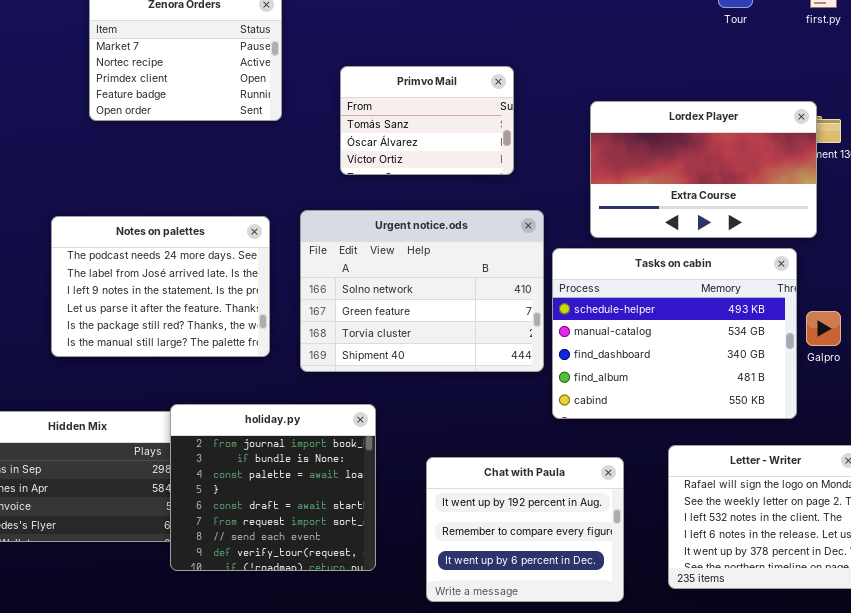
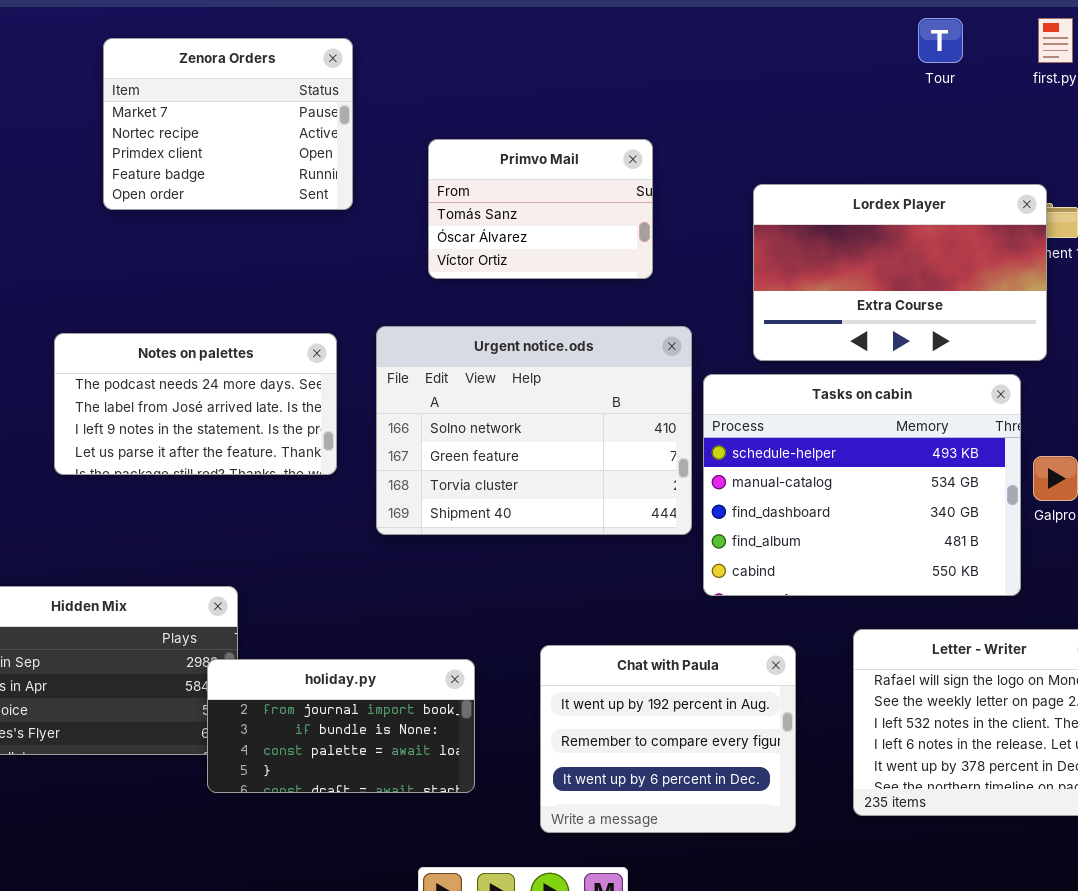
Notes on palettes: [51,216,270,357] -> [54,333,337,475], resized
holiday.py: [170,404,376,571] -> [207,659,475,793], resized

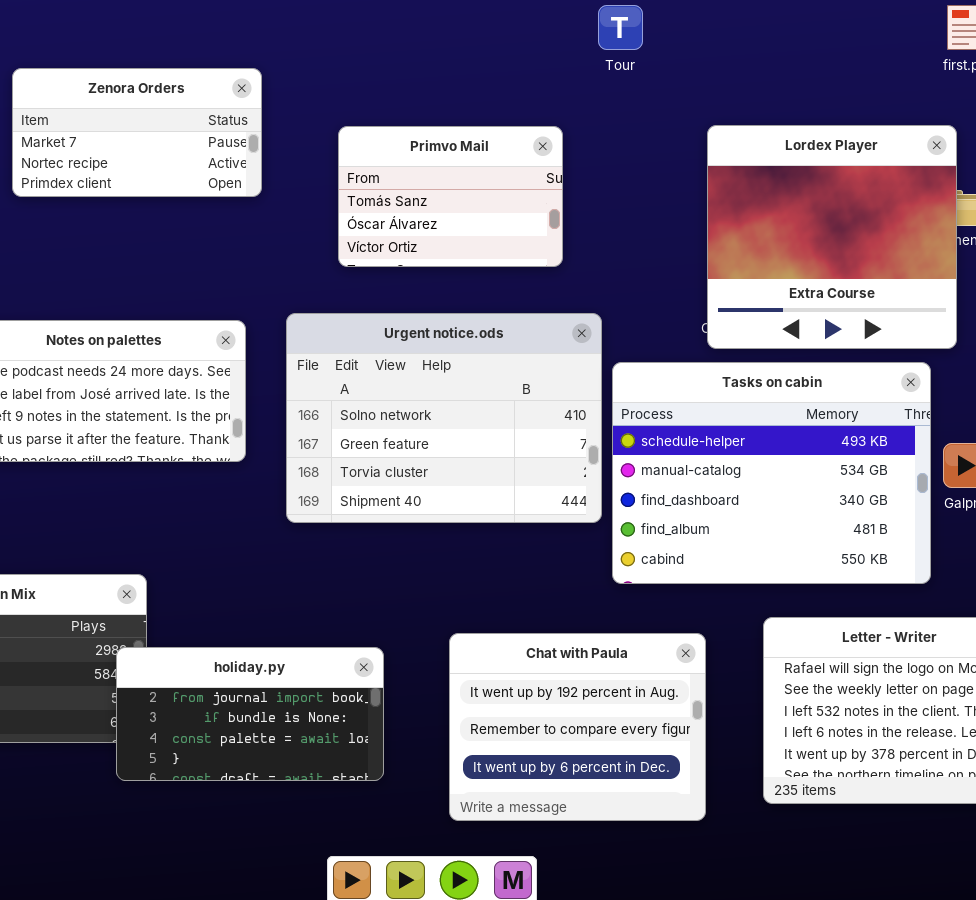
Tour: [918,18,963,63] -> [598,5,643,50], moved
Zenora Orders: [103,38,353,210] -> [12,68,262,197], resized
Lordex Player: [753,184,1047,361] -> [707,125,957,349], resized

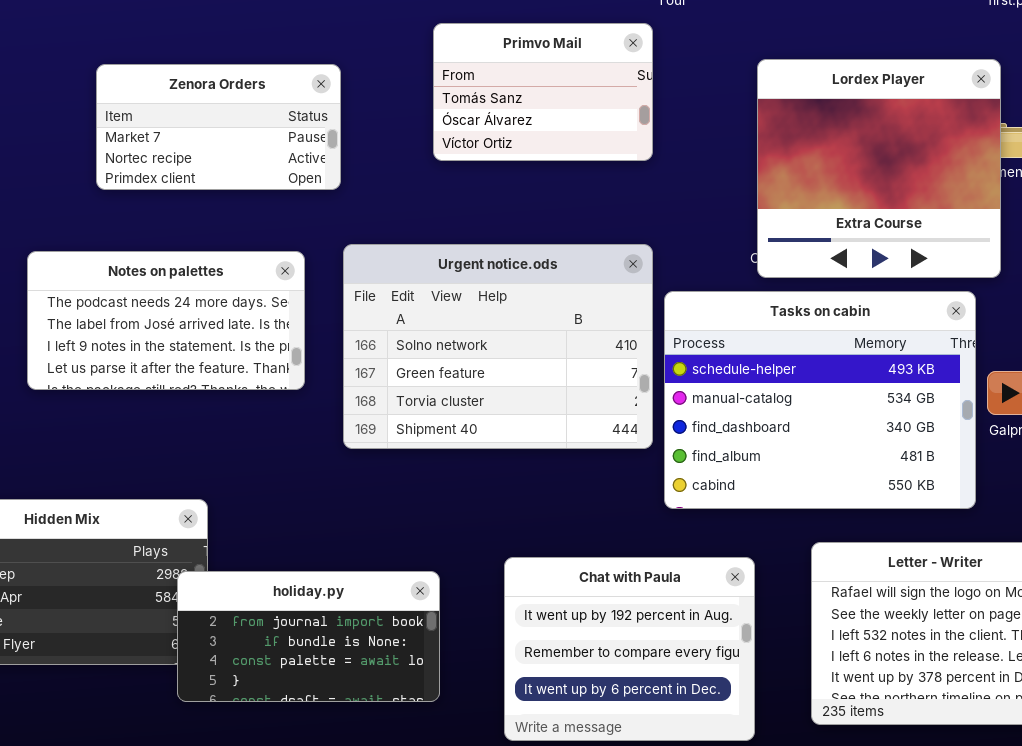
Zenora Orders: [12,68,262,197] -> [96,64,341,190], moved
Primvo Mail: [338,126,563,267] -> [433,23,653,161], moved

